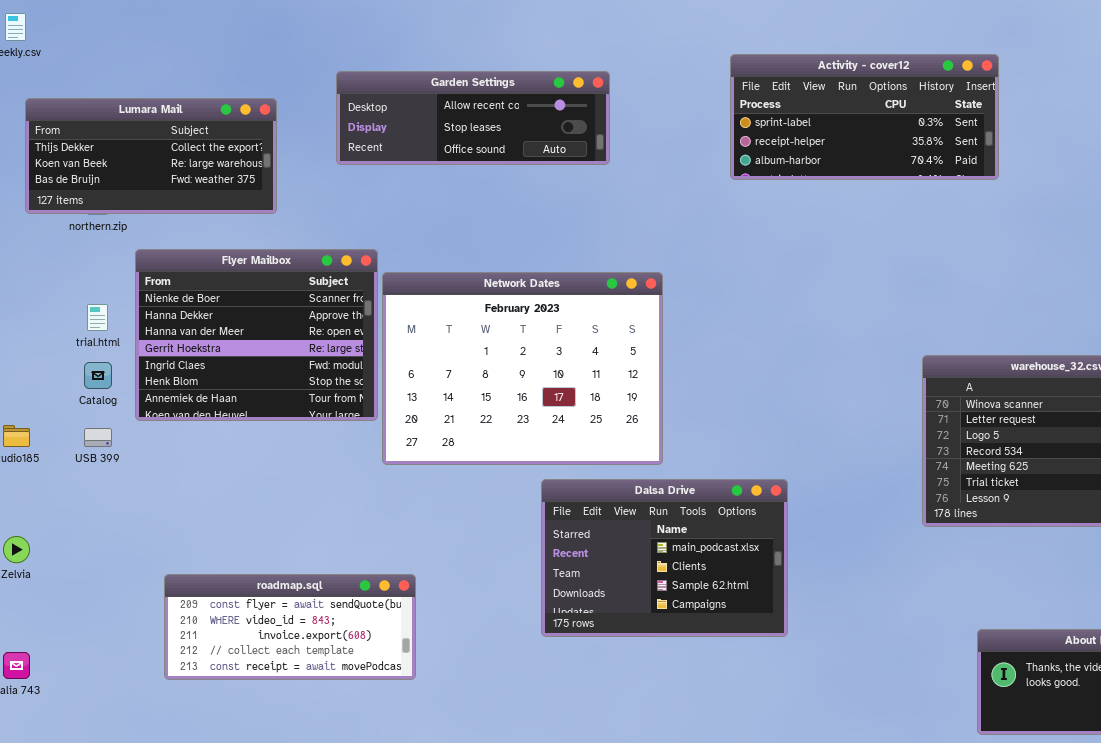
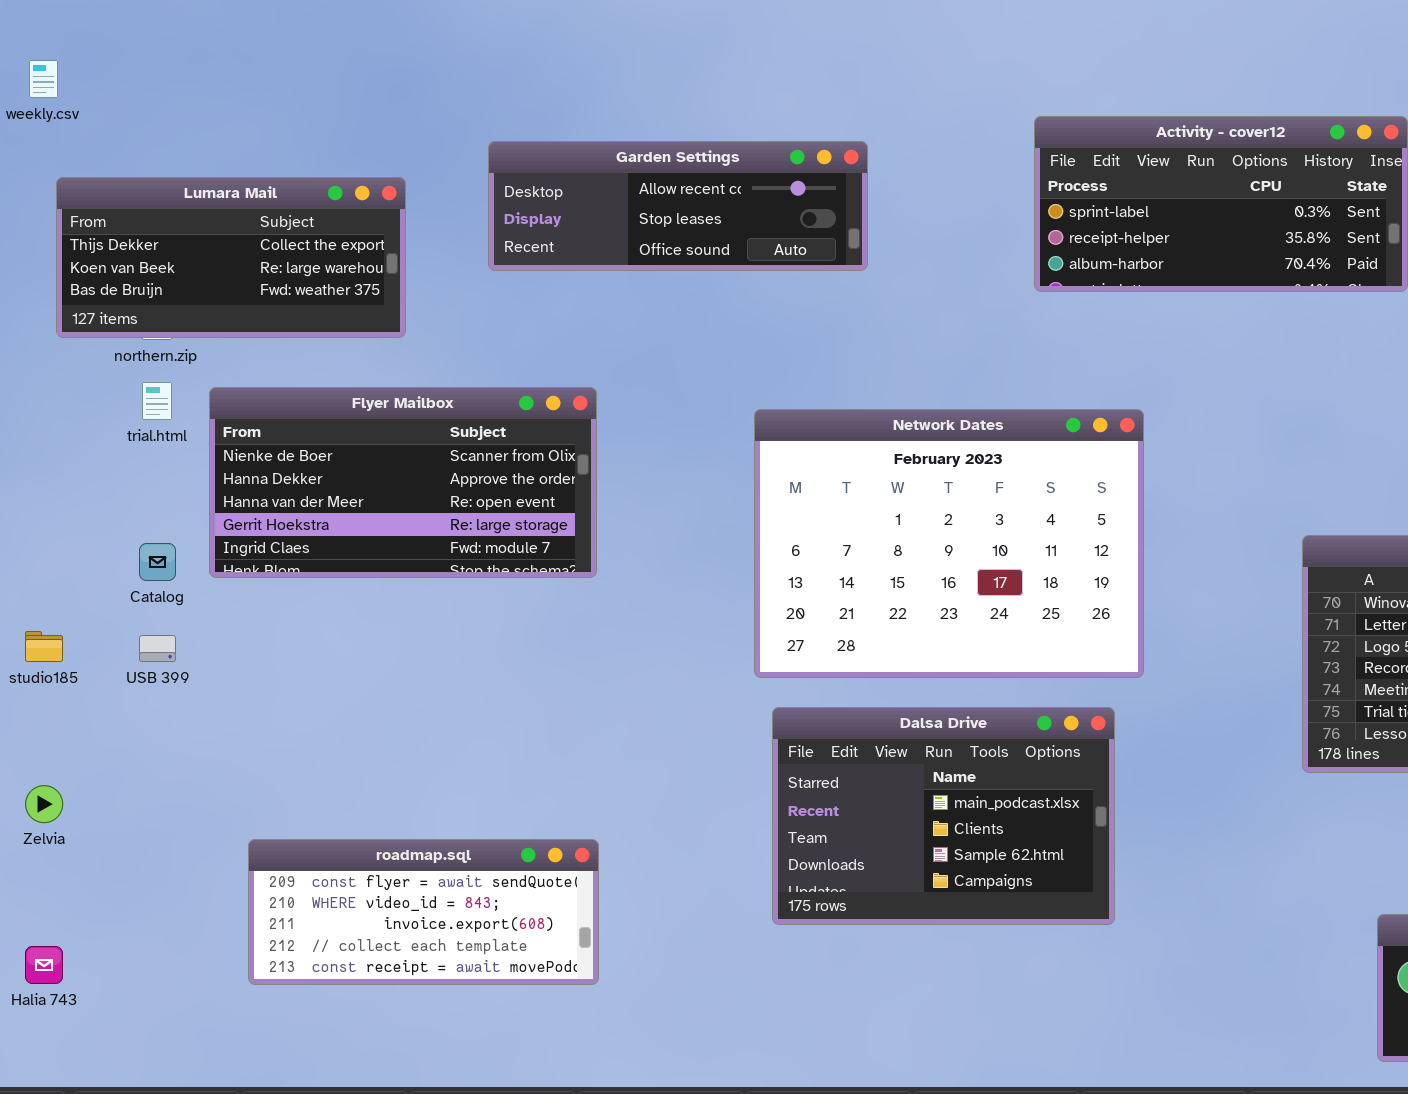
Flyer Mailbox: [135,249,378,421] -> [209,387,597,578], resized
Network Dates: [382,272,663,465] -> [754,409,1144,678], moved
trial.html: [87,304,108,331] -> [142,382,172,420], moved

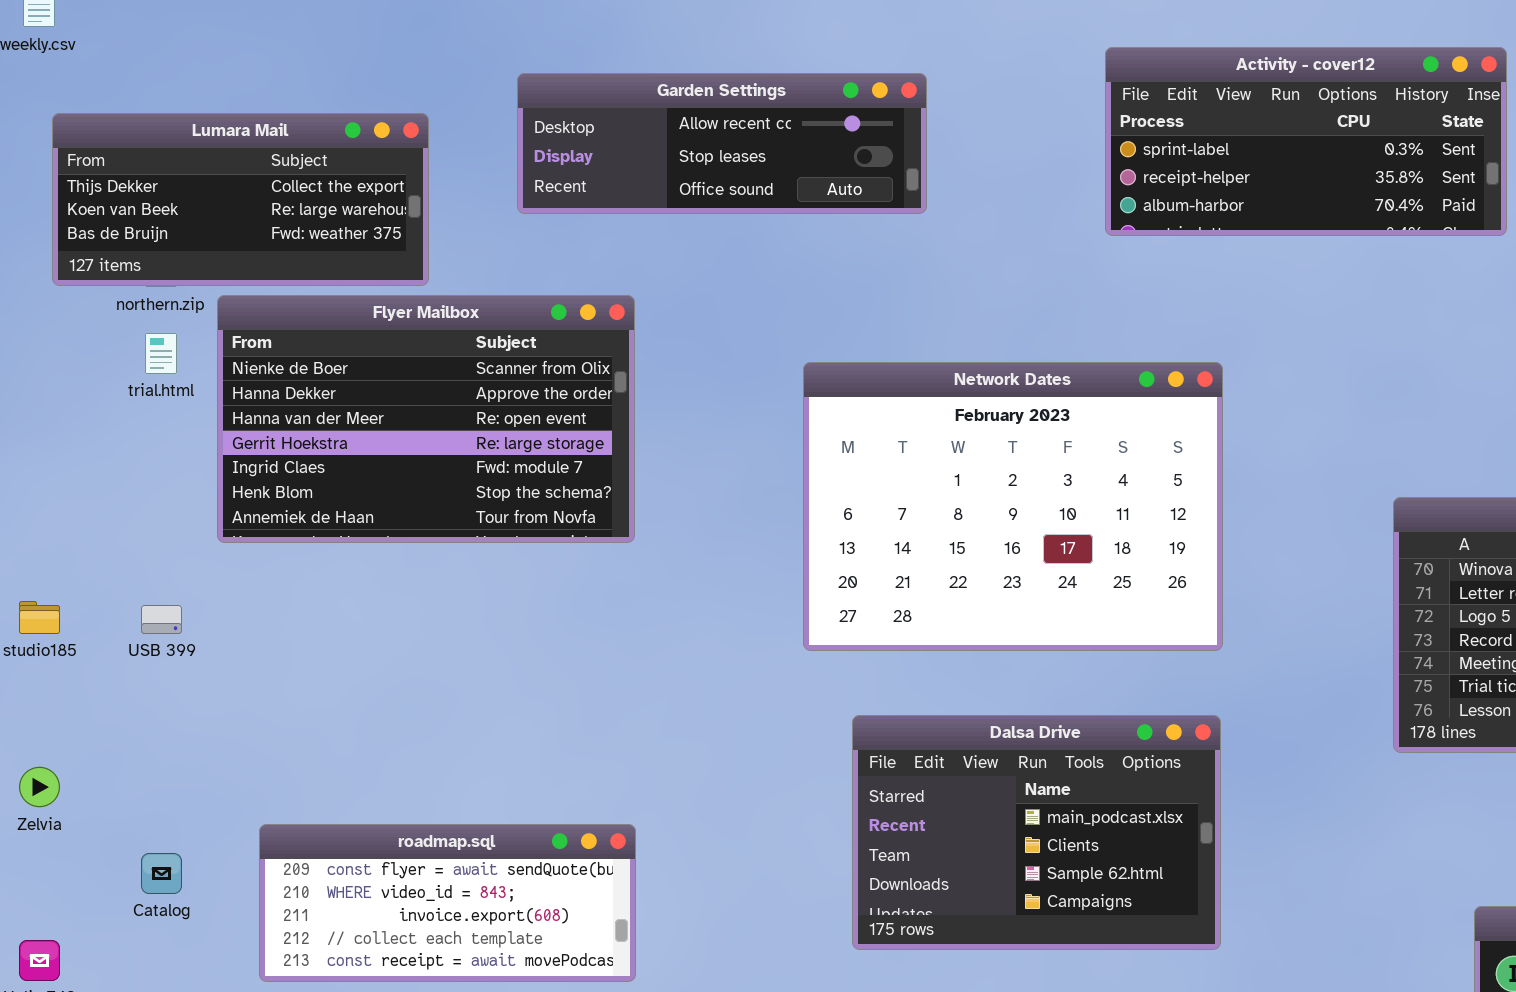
Flyer Mailbox: [209,387,597,578] -> [217,295,635,543], resized
Catalog: [139,543,176,581] -> [141,853,182,894], moved
Dalsa Drive: [772,707,1115,925] -> [852,715,1221,950], moved

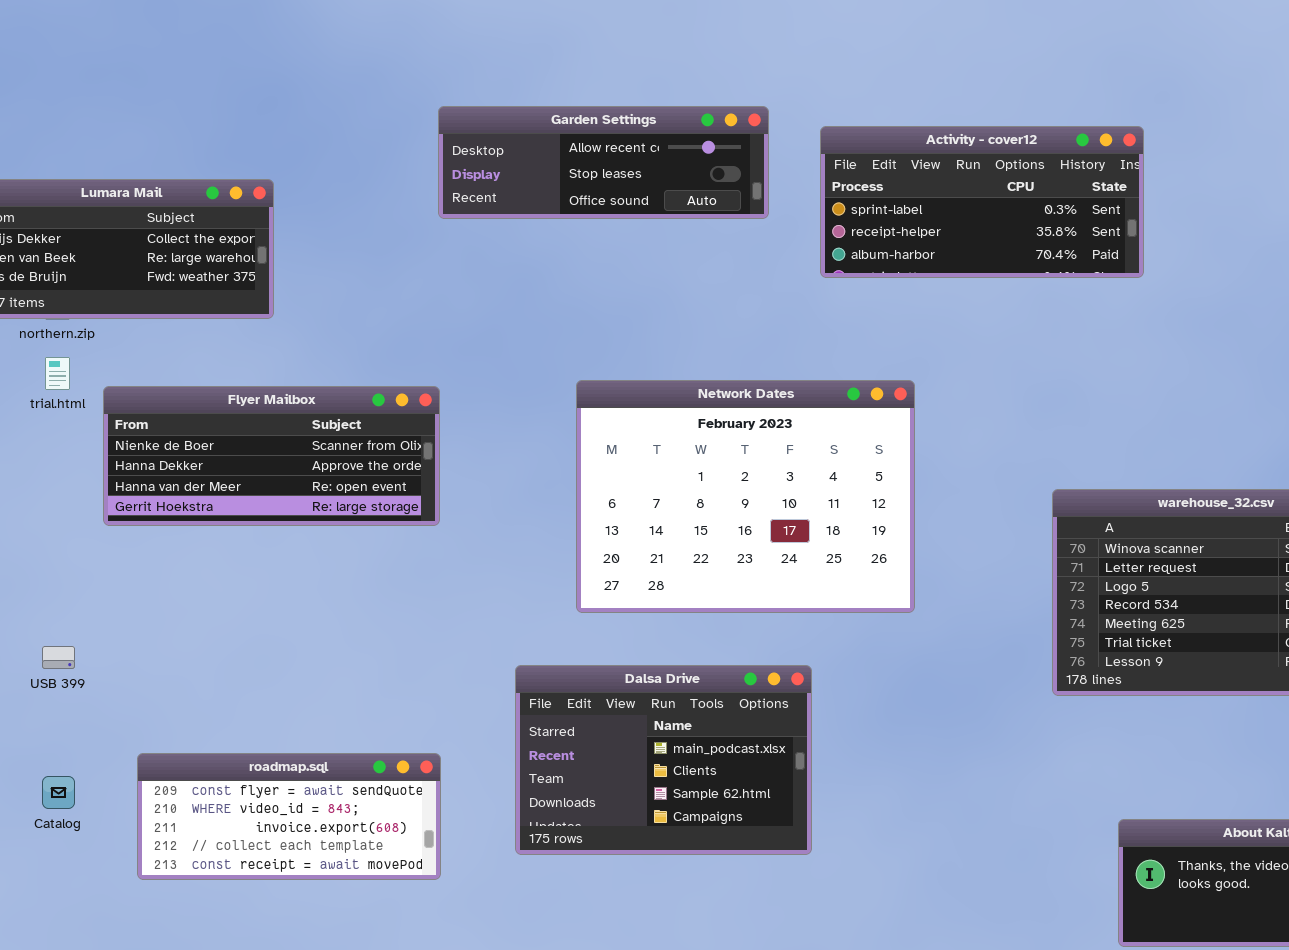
Garden Settings: [517,73,927,214] -> [438,106,769,219], moved
Flyer Mailbox: [217,295,635,543] -> [103,386,440,526], resized
USB 399: [141,605,182,634] -> [42,646,75,669], moved
Dalsa Drive: [852,715,1221,950] -> [515,665,812,855], moved

